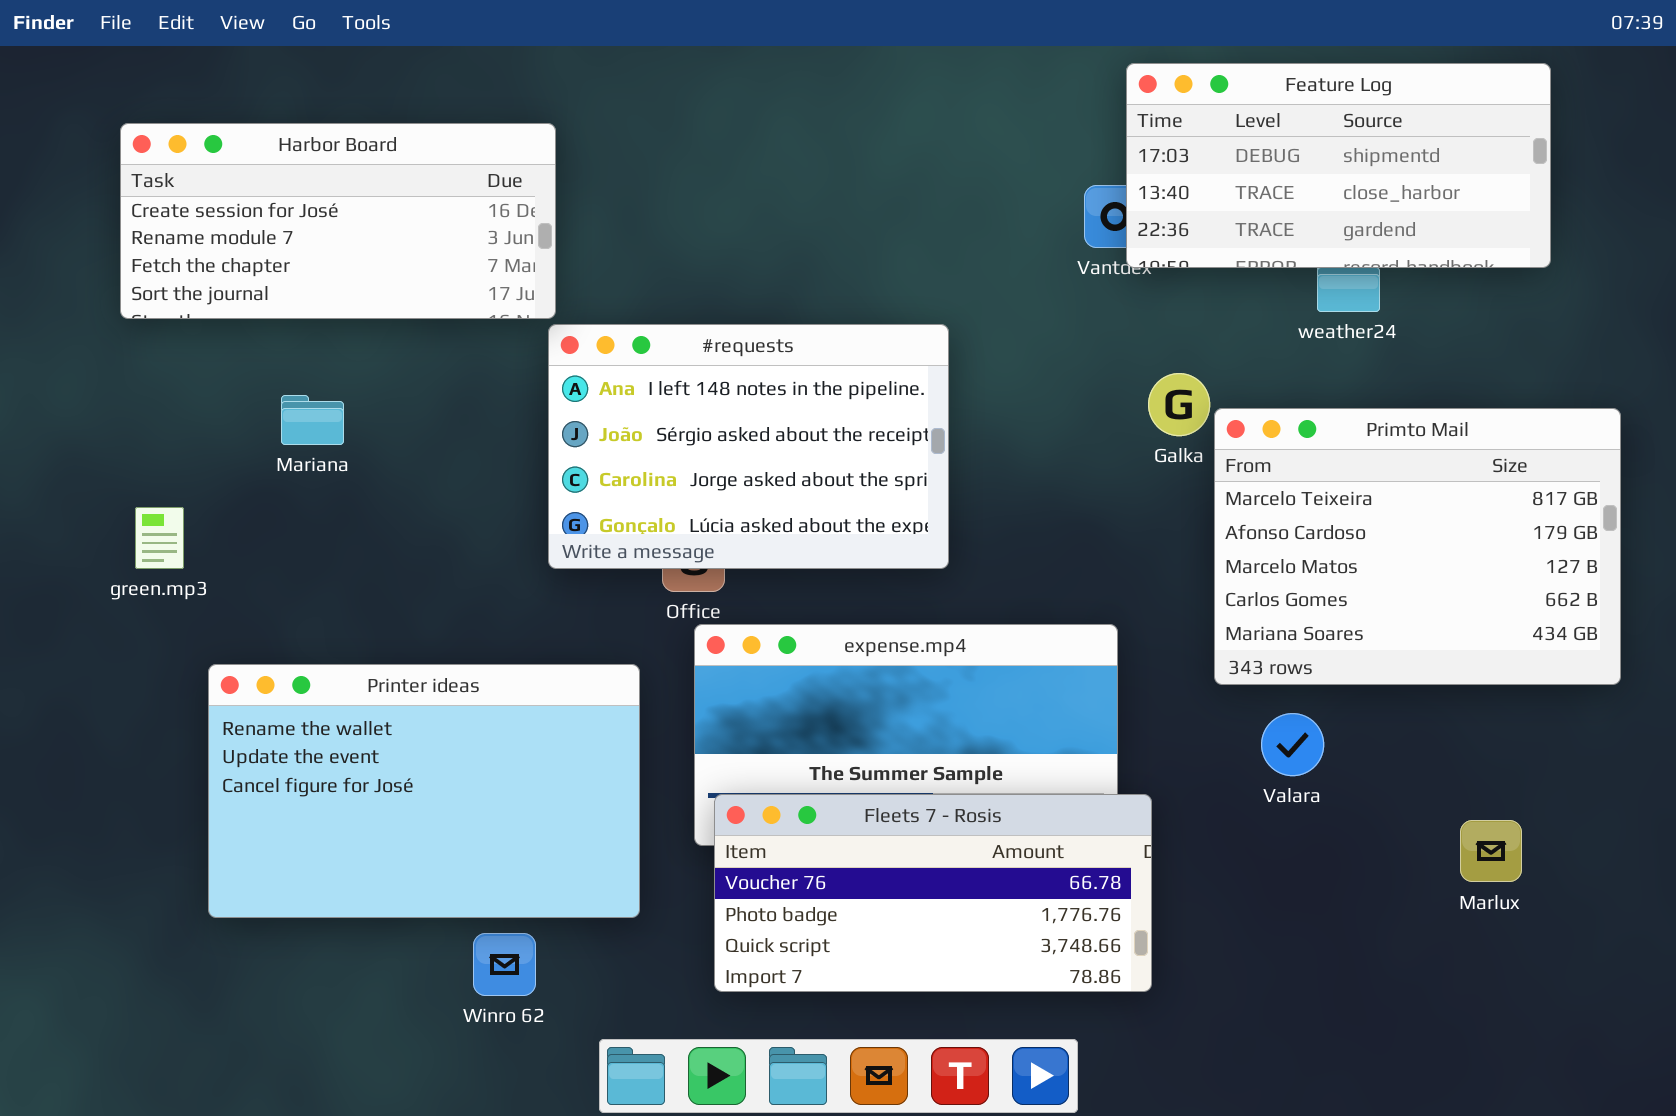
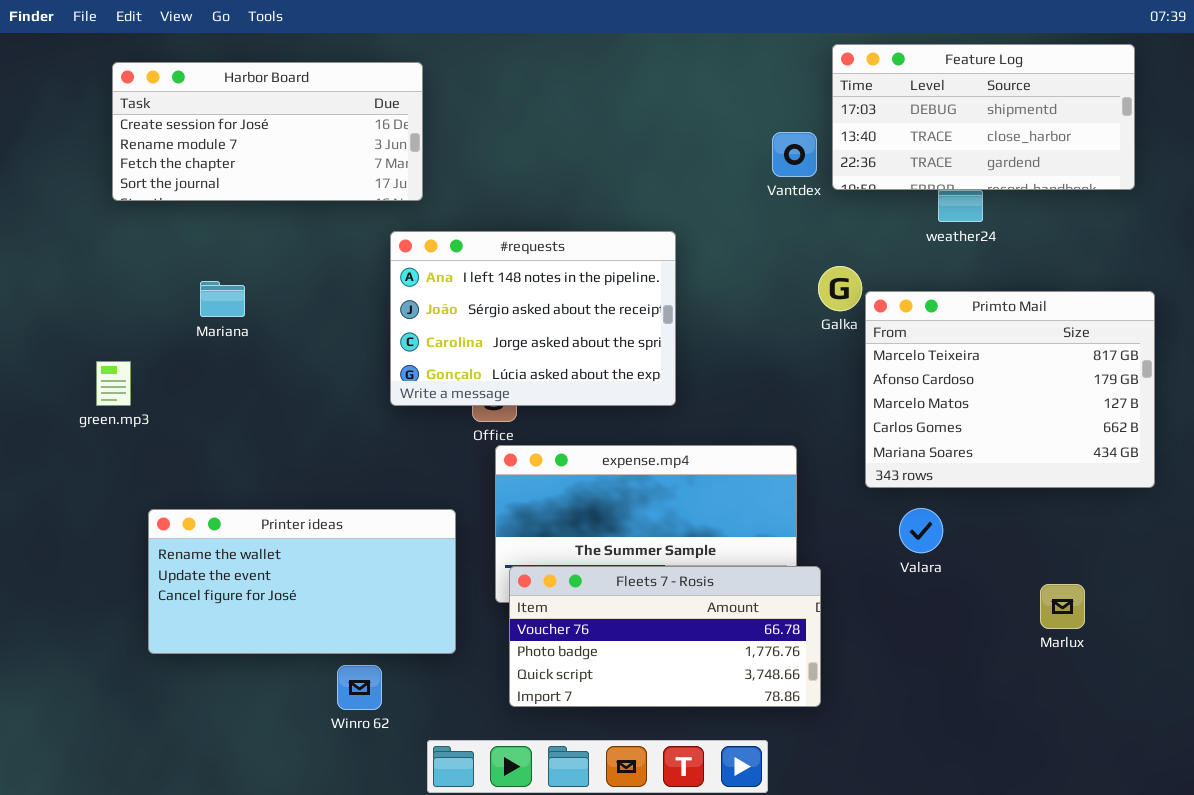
Feature Log: [1126,63,1551,268] -> [832,44,1135,190], moved
Harbor Board: [120,123,556,319] -> [112,62,423,201], moved
Printer ideas: [208,664,640,918] -> [148,509,456,654], resized

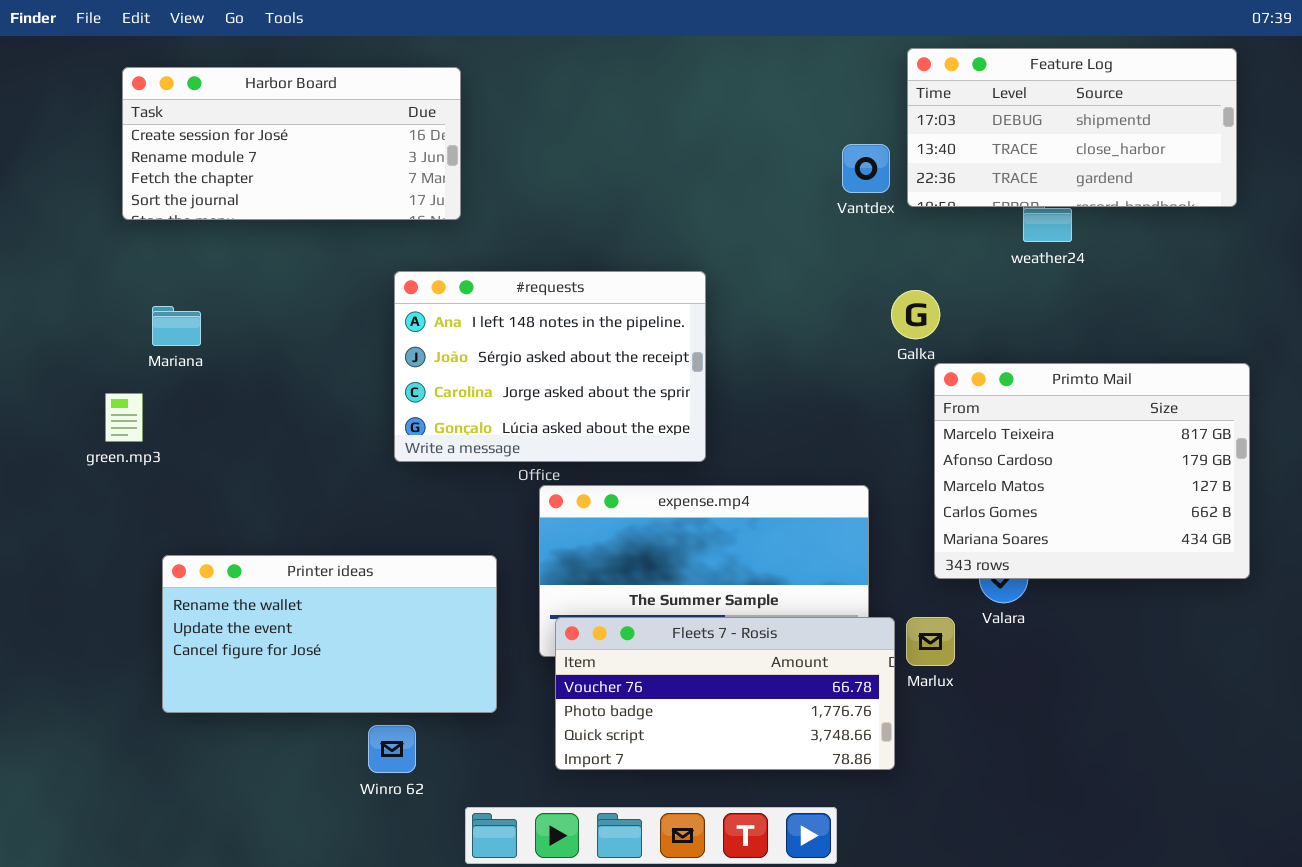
#requests: [390,231,676,406] -> [394,271,706,462], moved
Mariana: [200,281,245,317] -> [152,306,201,346], moved
Primto Mail: [865,291,1155,488] -> [934,363,1250,579], moved
Marlux: [1040,584,1085,629] -> [906,617,955,666], moved

